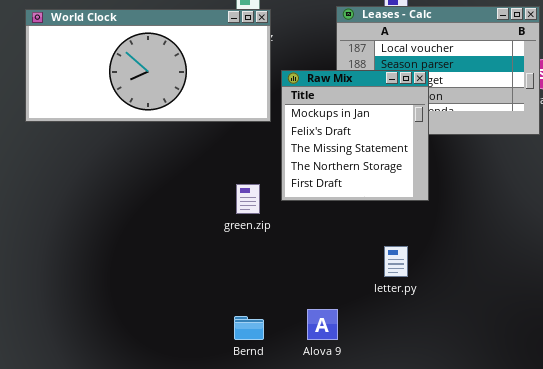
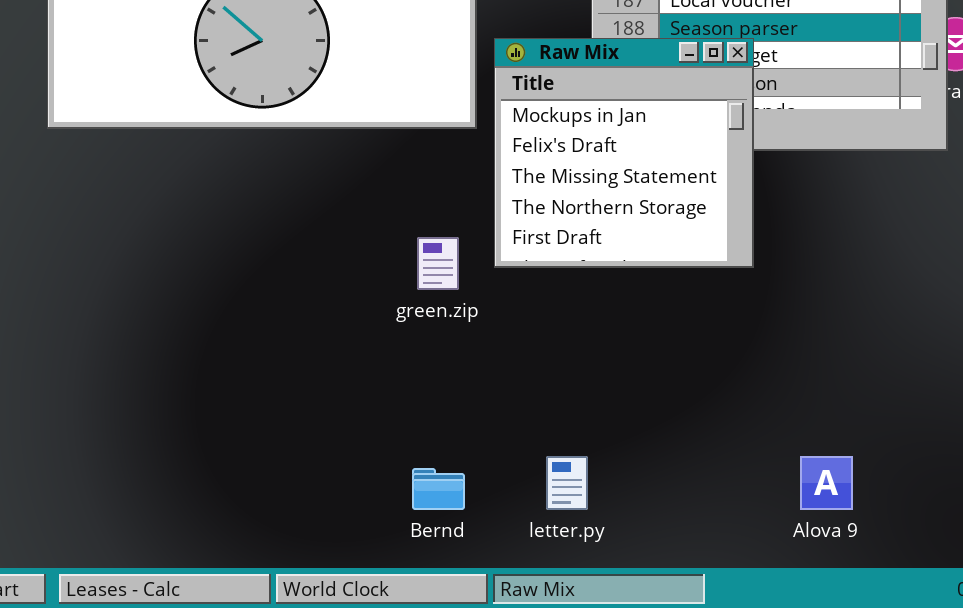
letter.py: [384,246,408,277] -> [546,456,588,510], moved
Alova 9: [307,309,338,340] -> [800,456,853,510], moved

